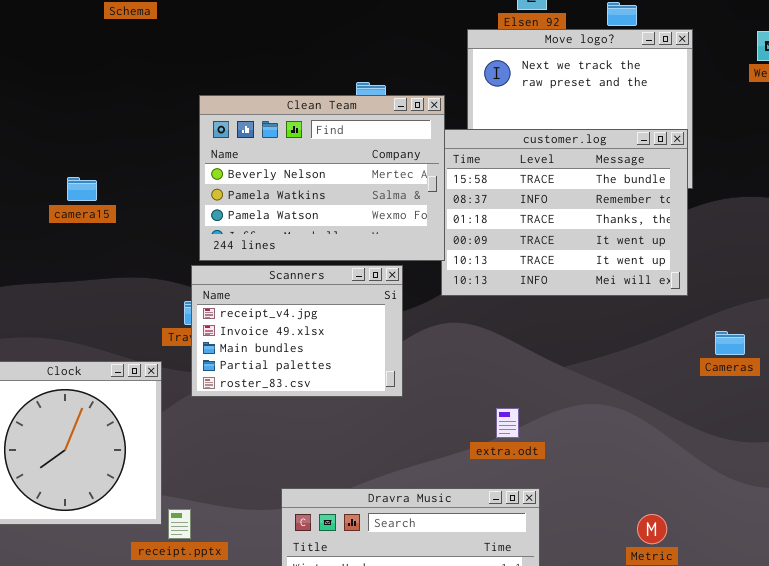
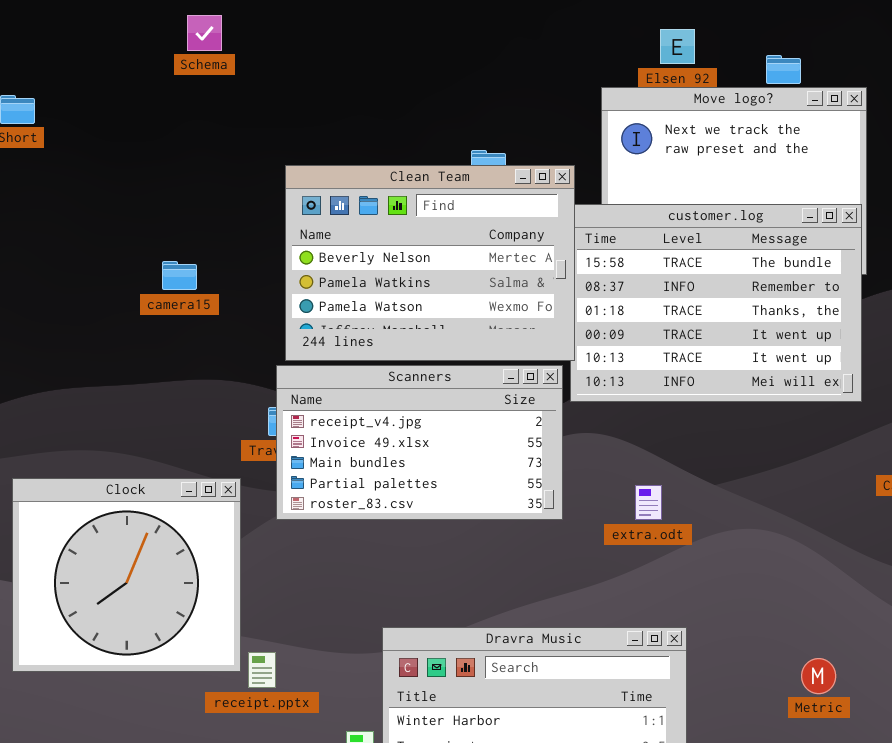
camera15: [67,177,97,201] -> [162,261,197,290], moved
Scanners: [191,265,403,397] -> [276,365,563,520], resized
extra.odt: [496,408,519,438] -> [635,485,662,520], moved

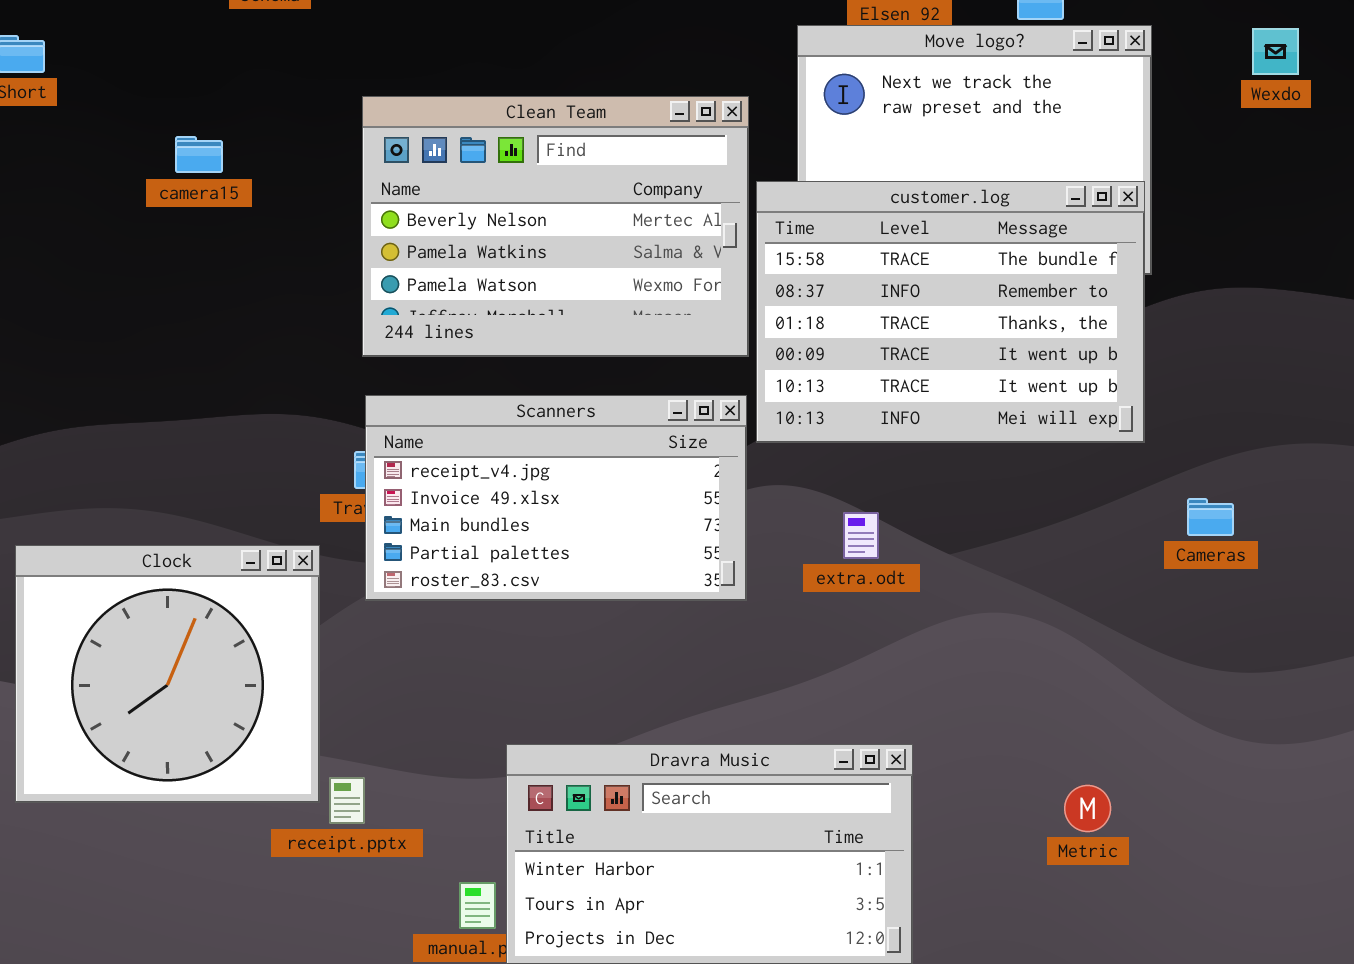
Clean Team: [285,165,575,361] -> [362,96,749,357], moved
camera15: [162,261,197,290] -> [175,136,223,173], moved
extra.odt: [635,485,662,520] -> [843,512,879,559], moved

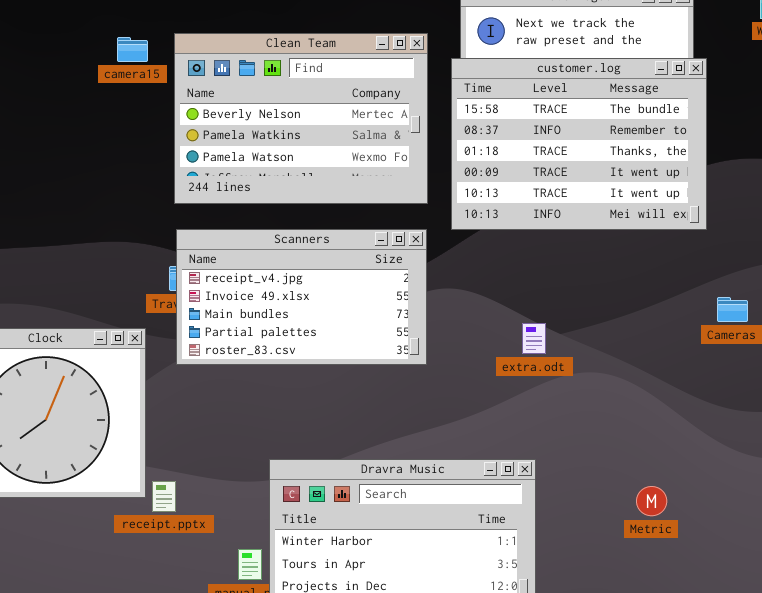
camera15: [175,136,223,173] -> [117,37,148,62], moved
customer.log: [756,181,1145,443] -> [451,58,707,230], moved
extra.odt: [843,512,879,559] -> [522,323,546,354], moved

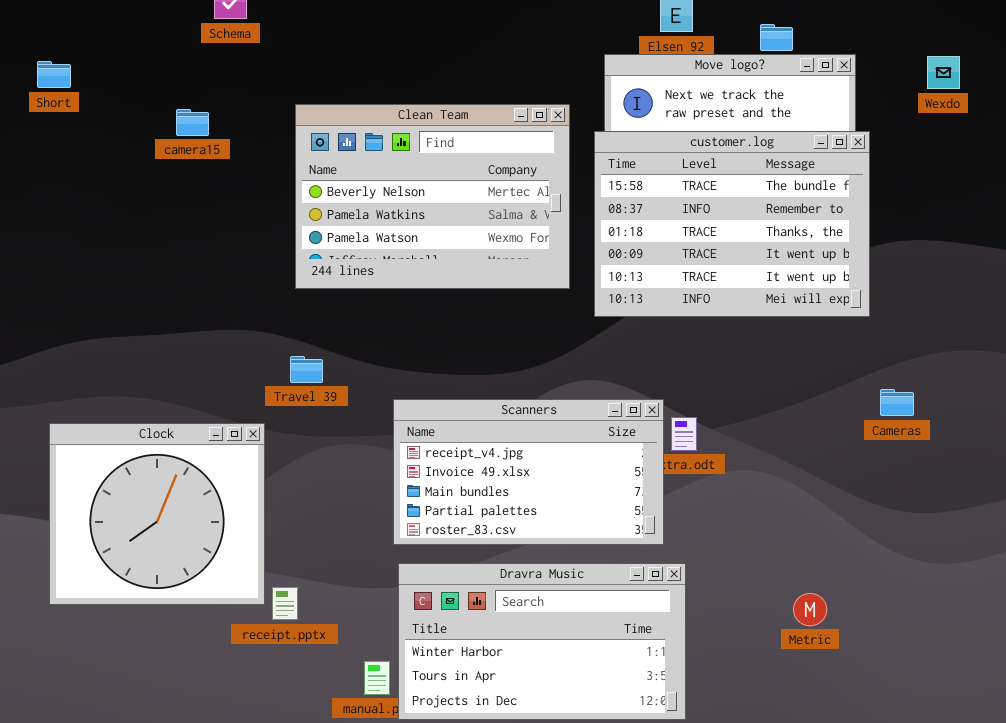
camera15: [117,37,148,62] -> [176,109,209,136], moved
Scanners: [176,229,427,365] -> [393,399,664,545], moved

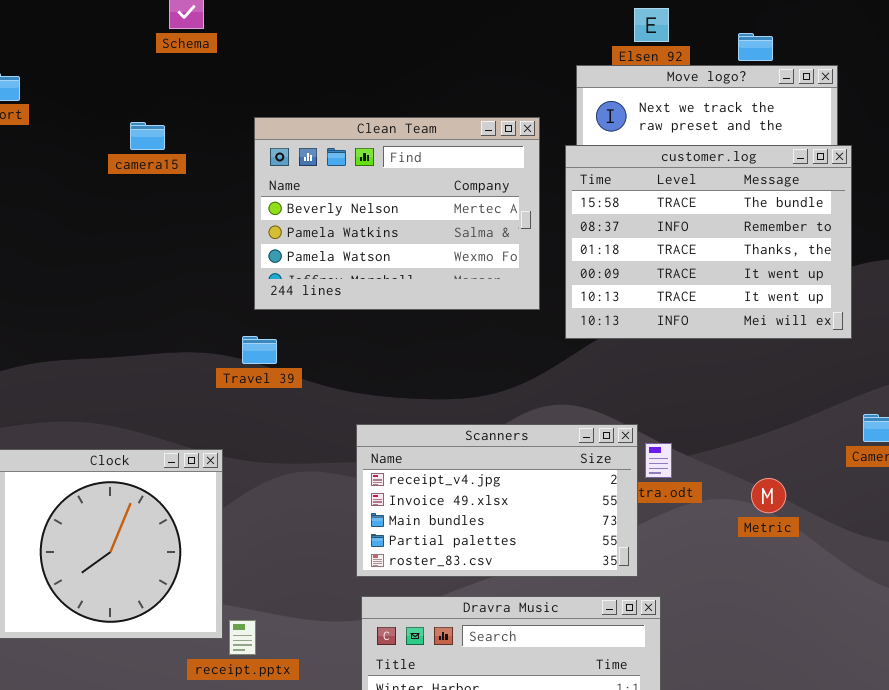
Travel 39: [290,356,323,383] -> [242,336,277,364], moved
Metric: [793,593,827,626] -> [751,478,786,513], moved

